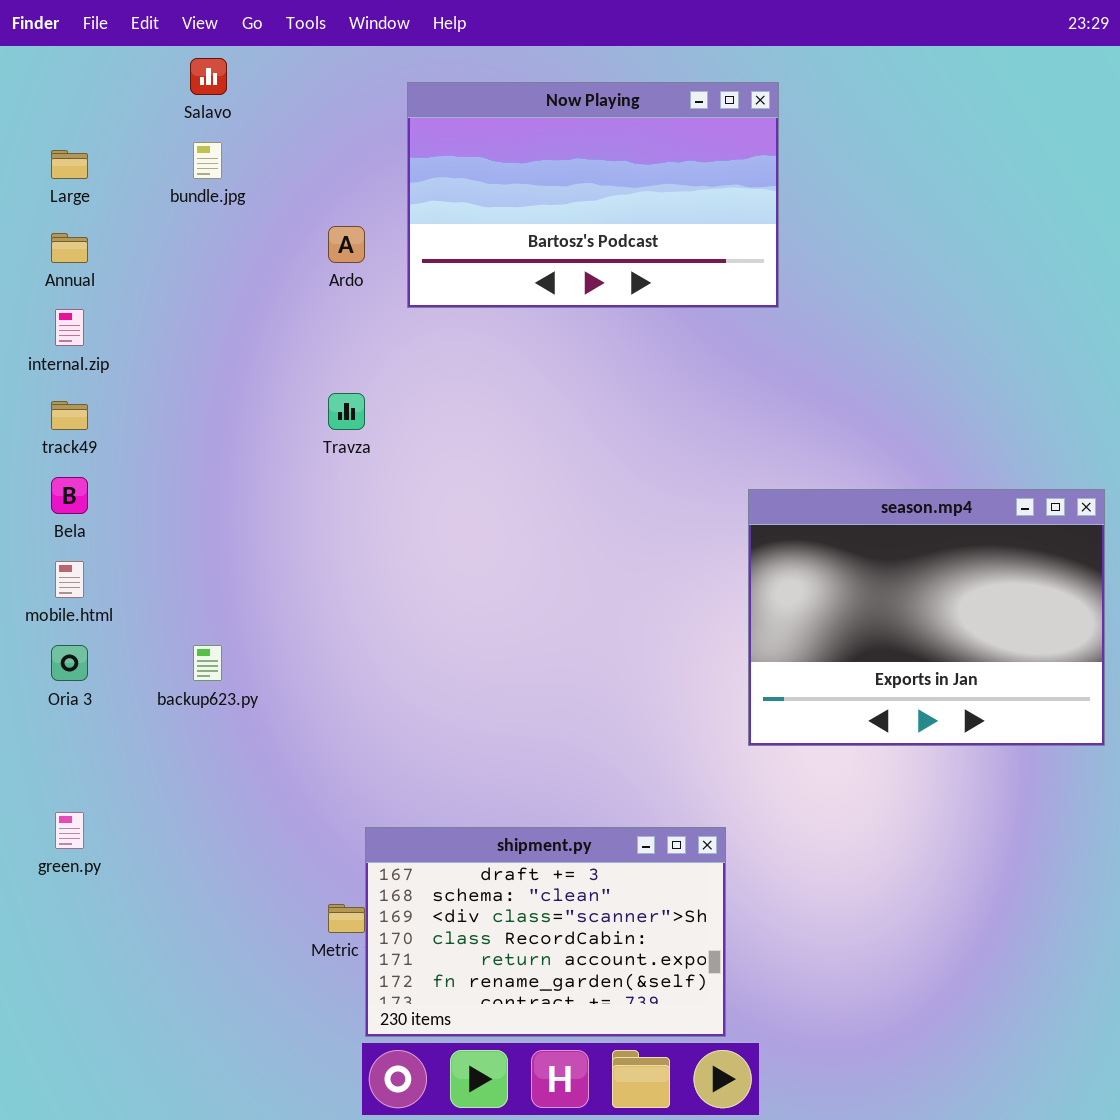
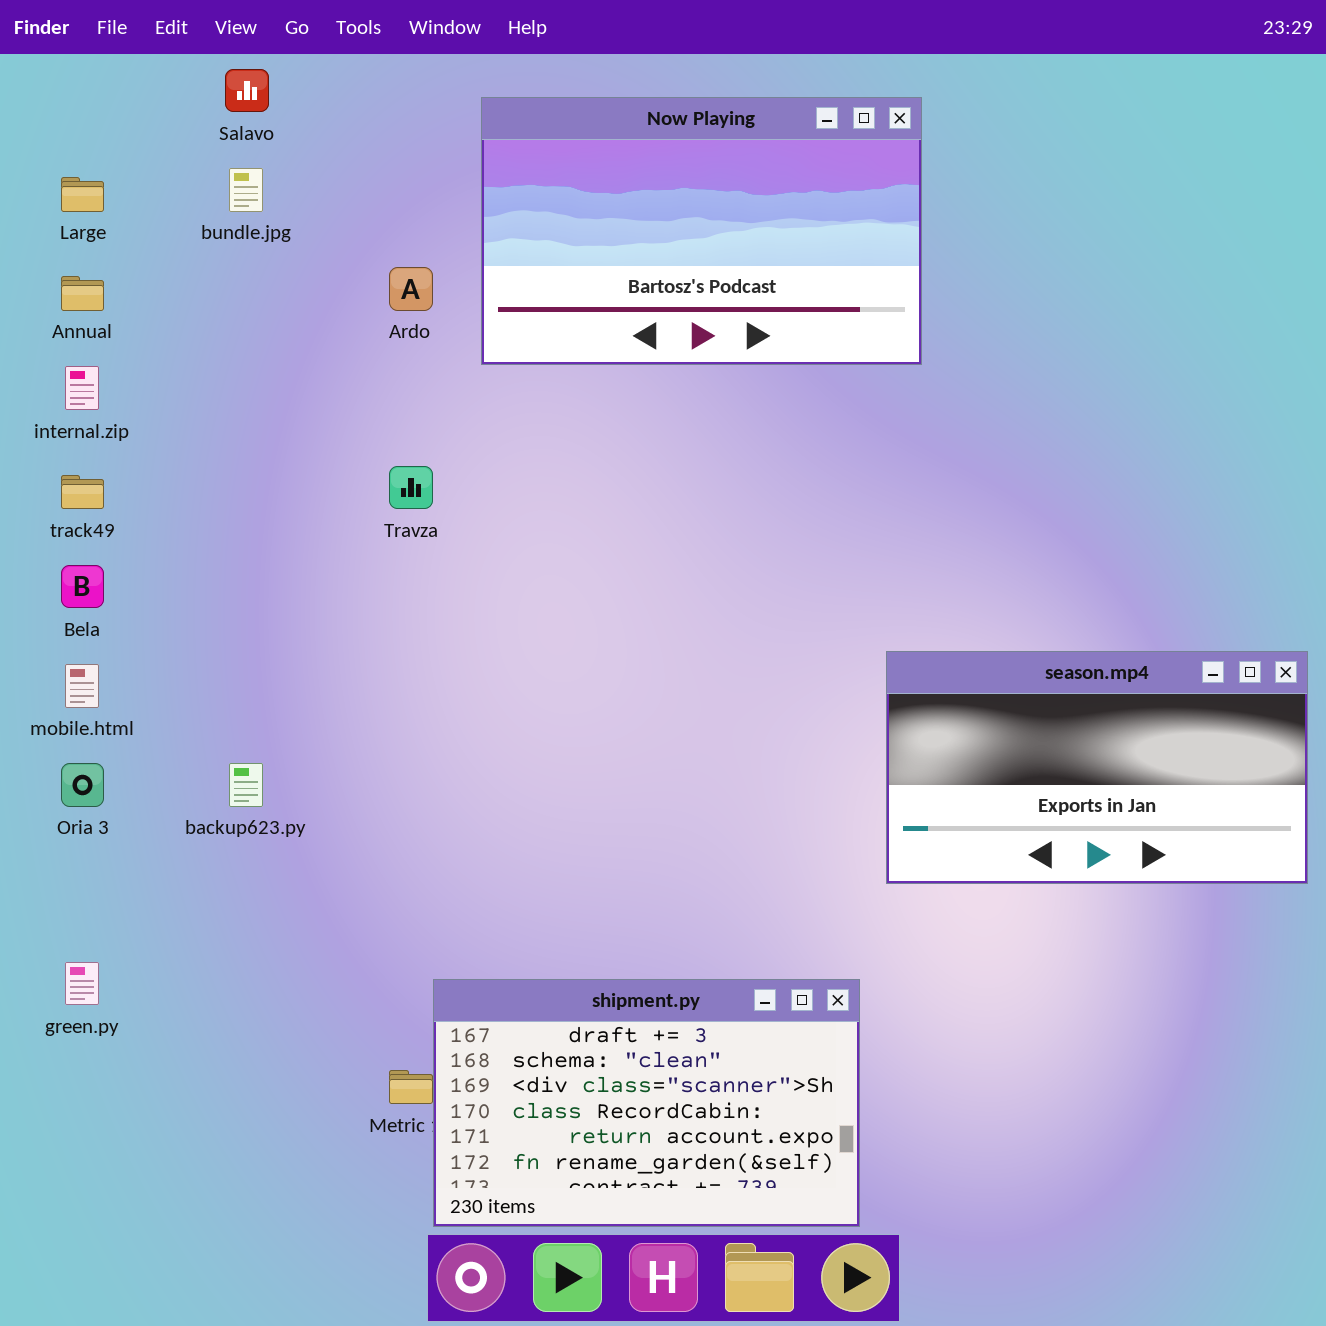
season.mp4: [748,489,1105,746] -> [886,651,1308,884], resized

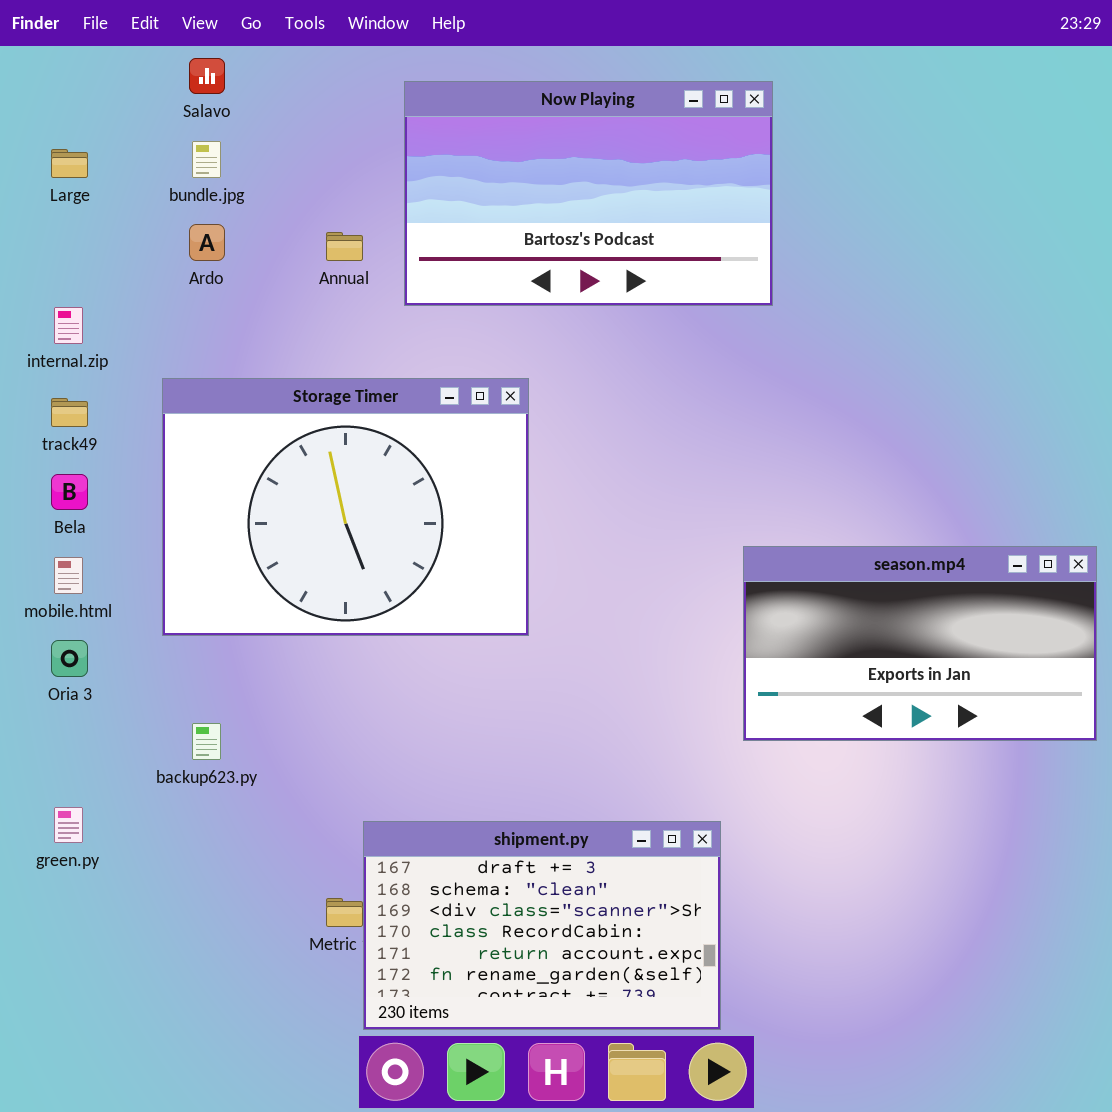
Ardo: [389,267,433,311] -> [189,224,225,261], moved
Annual: [61,276,104,311] -> [326,232,363,261], moved
Storage Timer: none -> [162,378,529,636], opened
backup623.py: [229,763,263,807] -> [192,723,221,760], moved

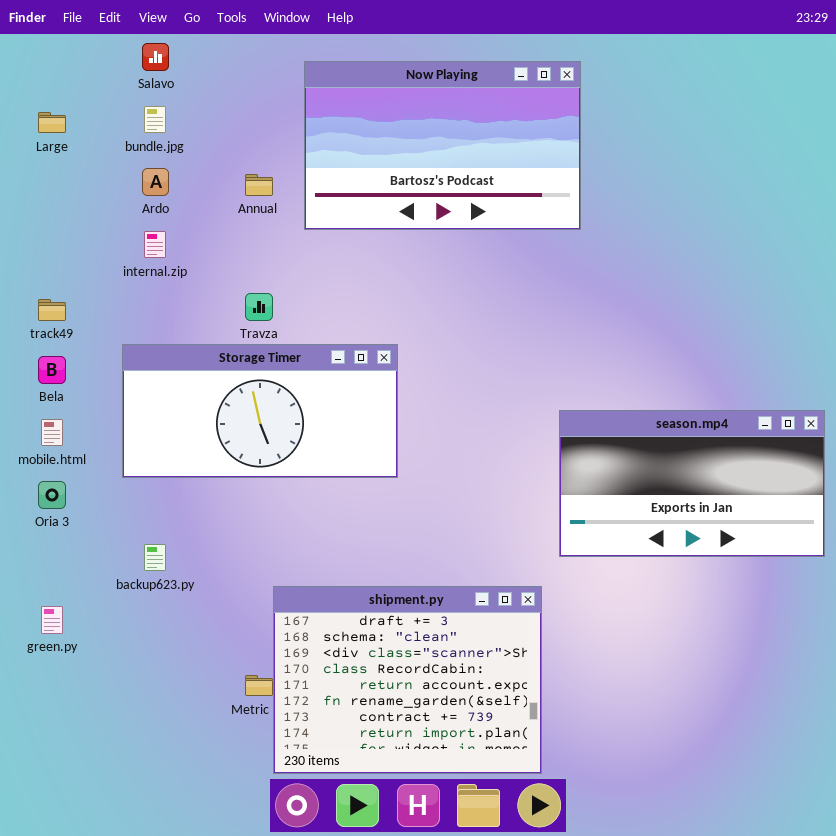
internal.zip: [54,307,83,344] -> [144,231,166,258], moved
Storage Timer: [162,378,529,636] -> [122,344,398,478], resized
shipment.py: [363,821,721,1030] -> [273,586,542,774], resized

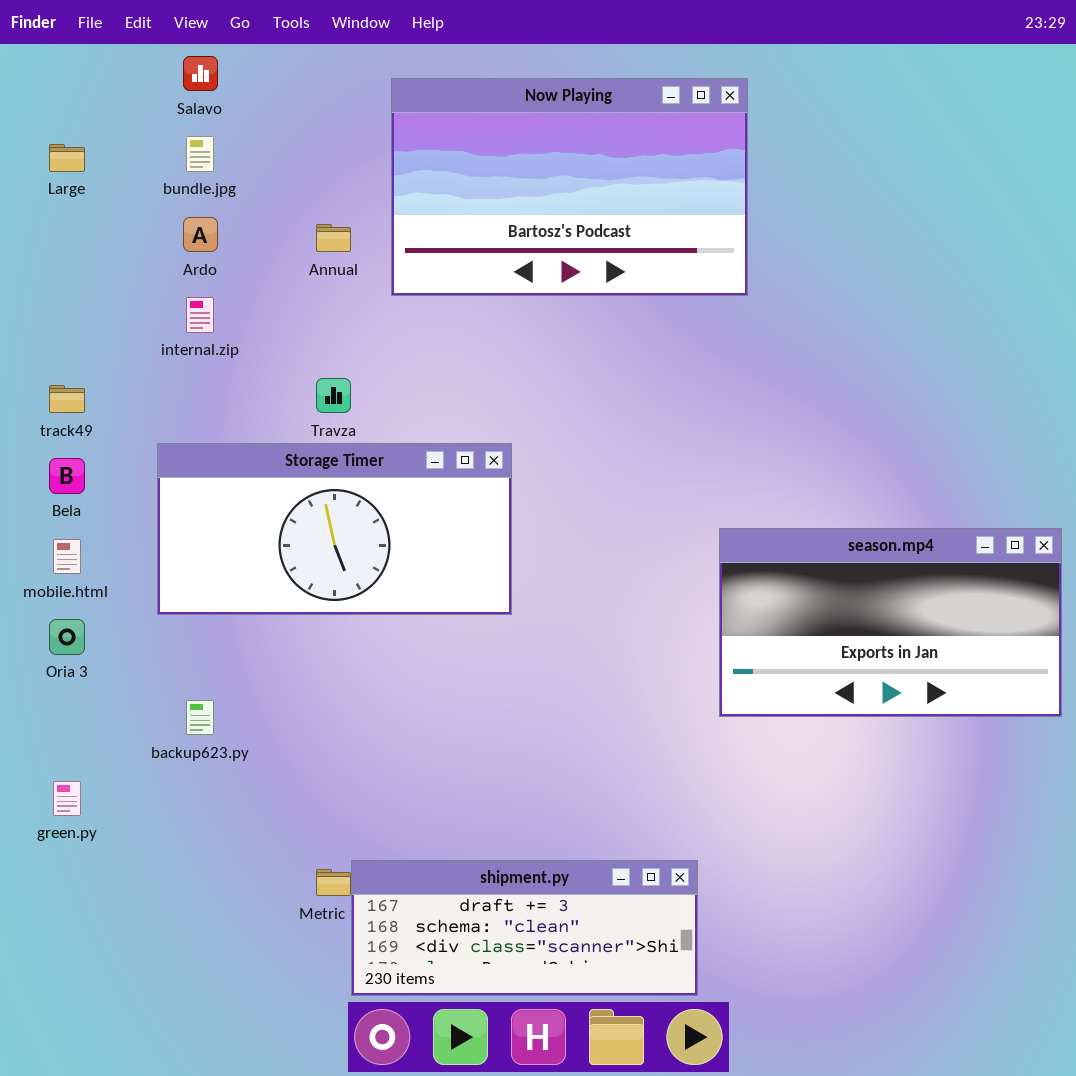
shipment.py: [273,586,542,774] -> [351,860,698,996], resized

